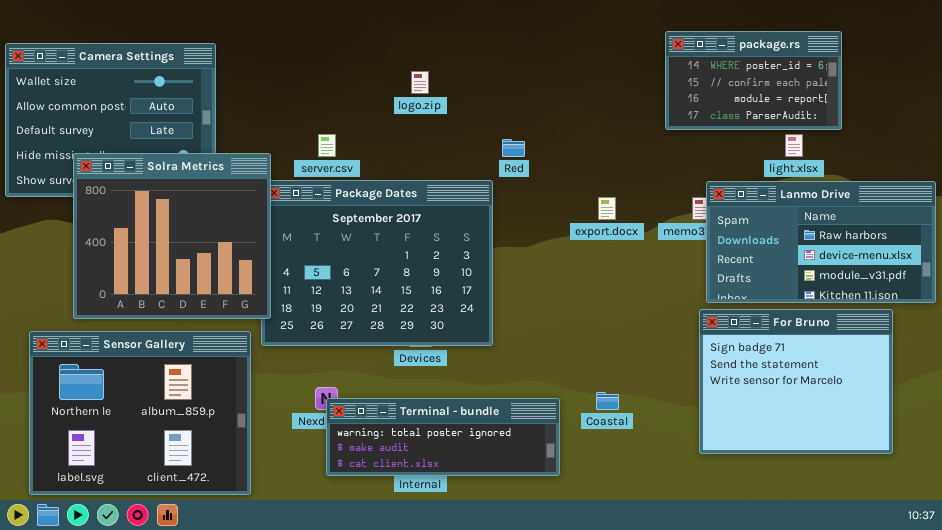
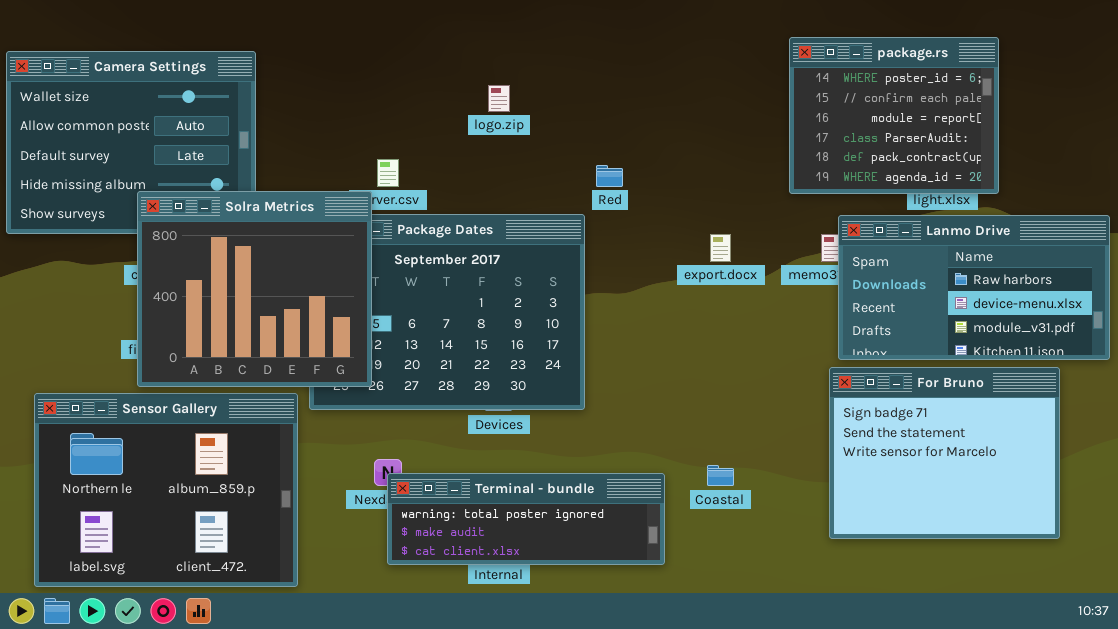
package.rs: [665,31,842,130] -> [789,37,999,194], resized
Solra Metrics: [73,153,271,319] -> [137,191,372,387], moved

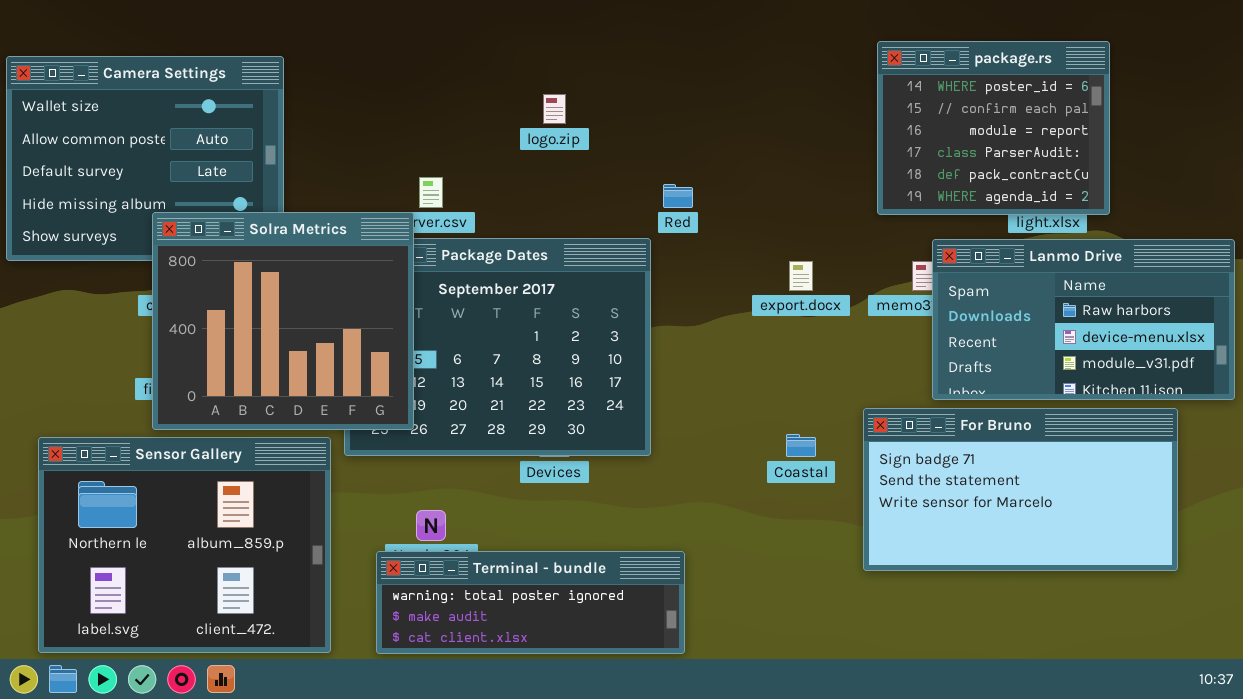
For Bruno: [829,367,1060,539] -> [863,408,1178,571], resized
Coastal: [707,465,734,486] -> [786,434,816,457], moved
Terminal - bundle: [387,473,665,565] -> [376,551,685,654], moved

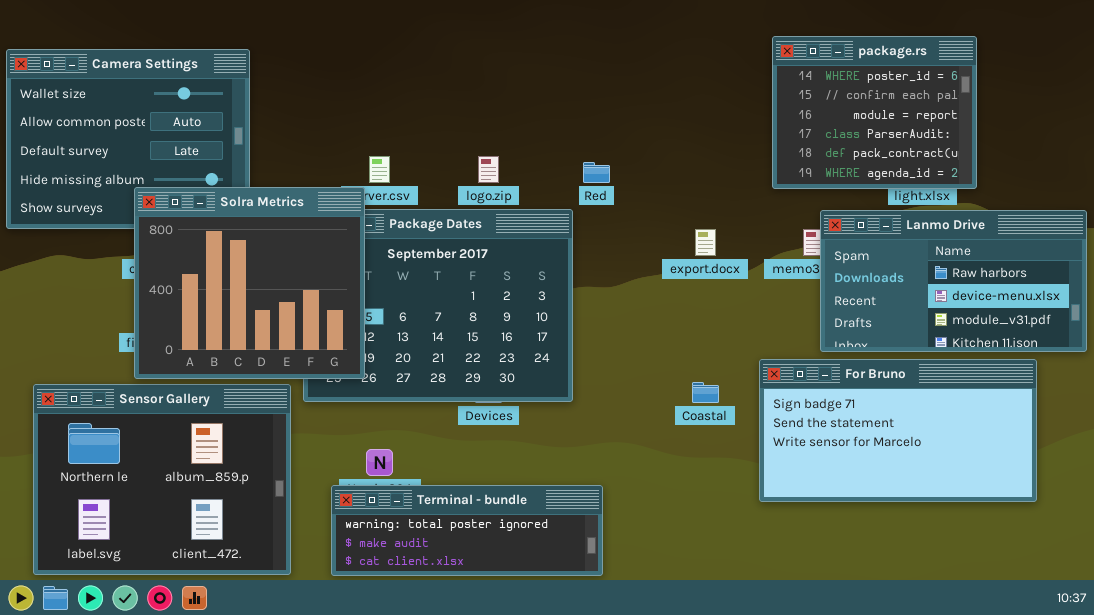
logo.zip: [543,94,566,124] -> [478,156,499,183], moved

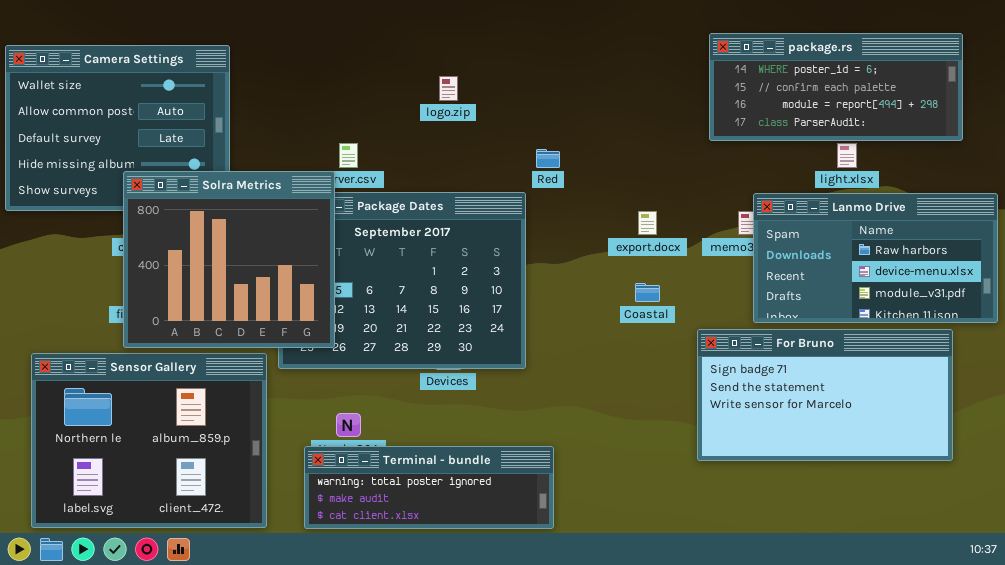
package.rs: [772,36,977,189] -> [709,33,963,141], resized
logo.zip: [478,156,499,183] -> [439,76,458,101], moved
Coastal: [692,382,719,403] -> [635,283,660,302], moved

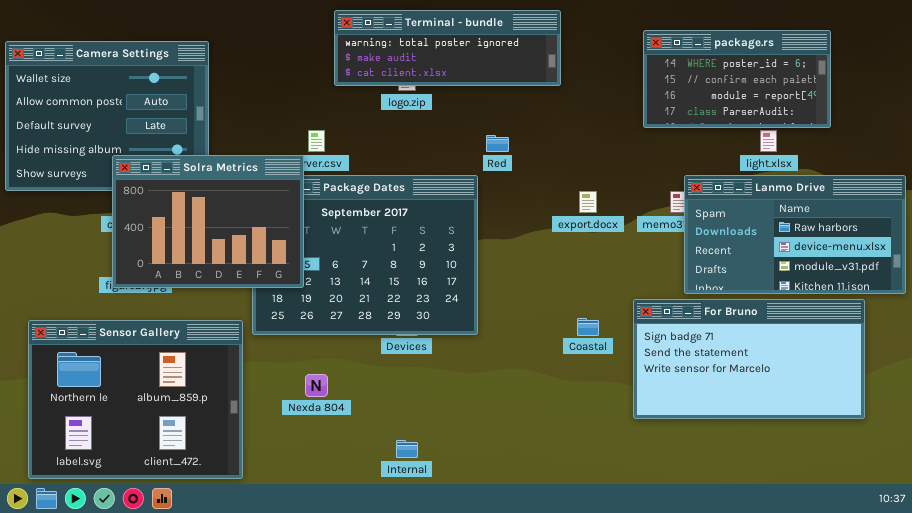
package.rs: [709,33,963,141] -> [643,30,831,128], resized
Solra Metrics: [123,171,335,348] -> [112,155,304,288], resized
Coastal: [635,283,660,302] -> [577,318,599,336], moved
Terminal - bundle: [304,446,554,529] -> [334,10,561,86], moved

